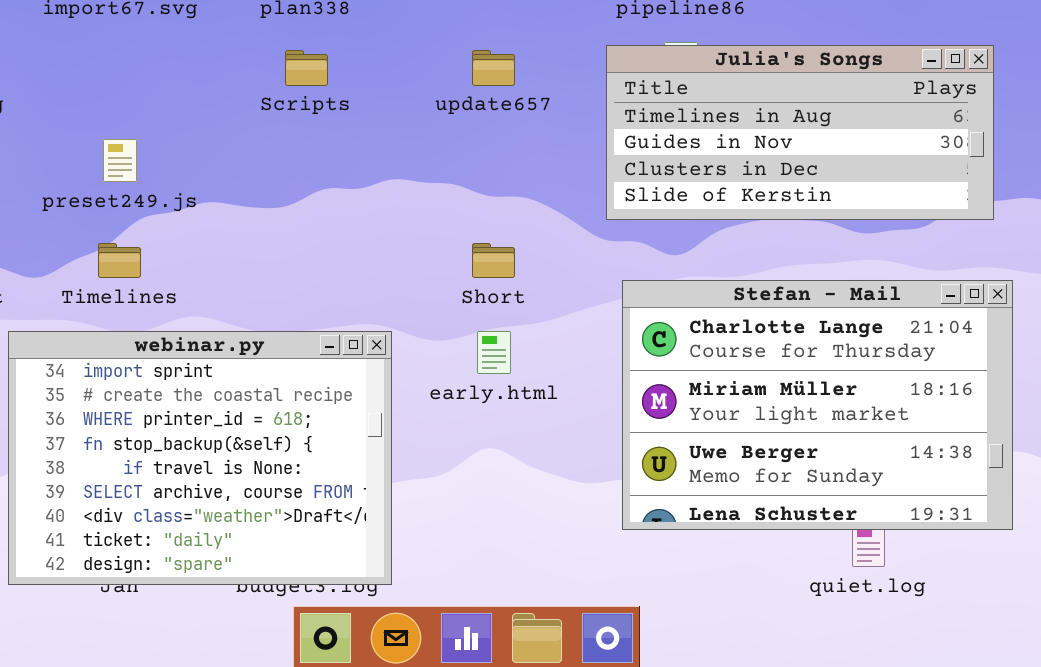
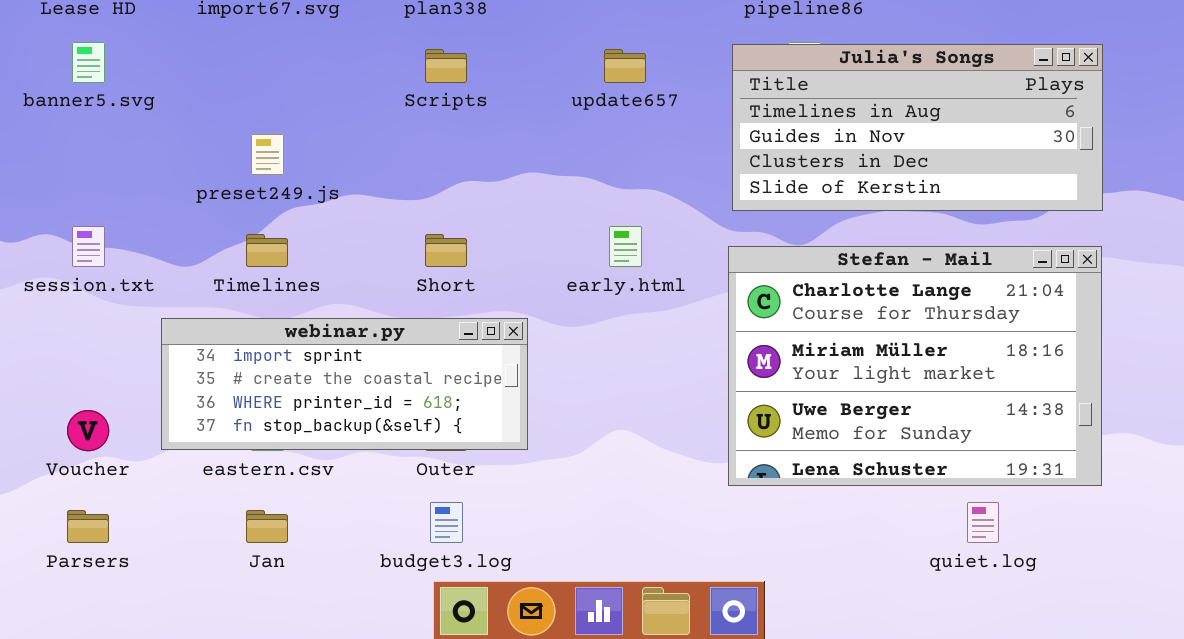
Short: [472,243,515,278] -> [425,234,467,267], moved
Stefan - Mail: [622,280,1013,530] -> [728,246,1102,486], moved
webinar.py: [8,331,392,585] -> [161,318,528,450], resized
early.html: [477,331,511,374] -> [609,226,642,267], moved

